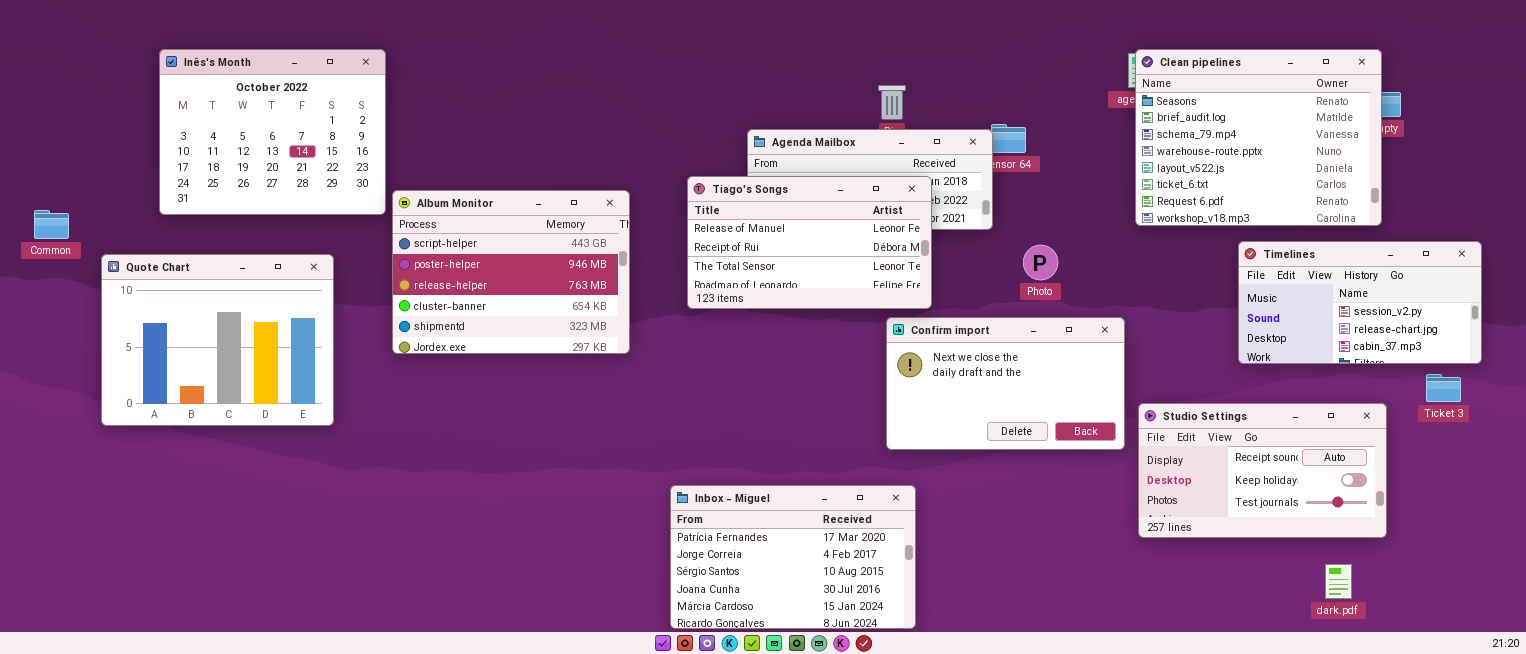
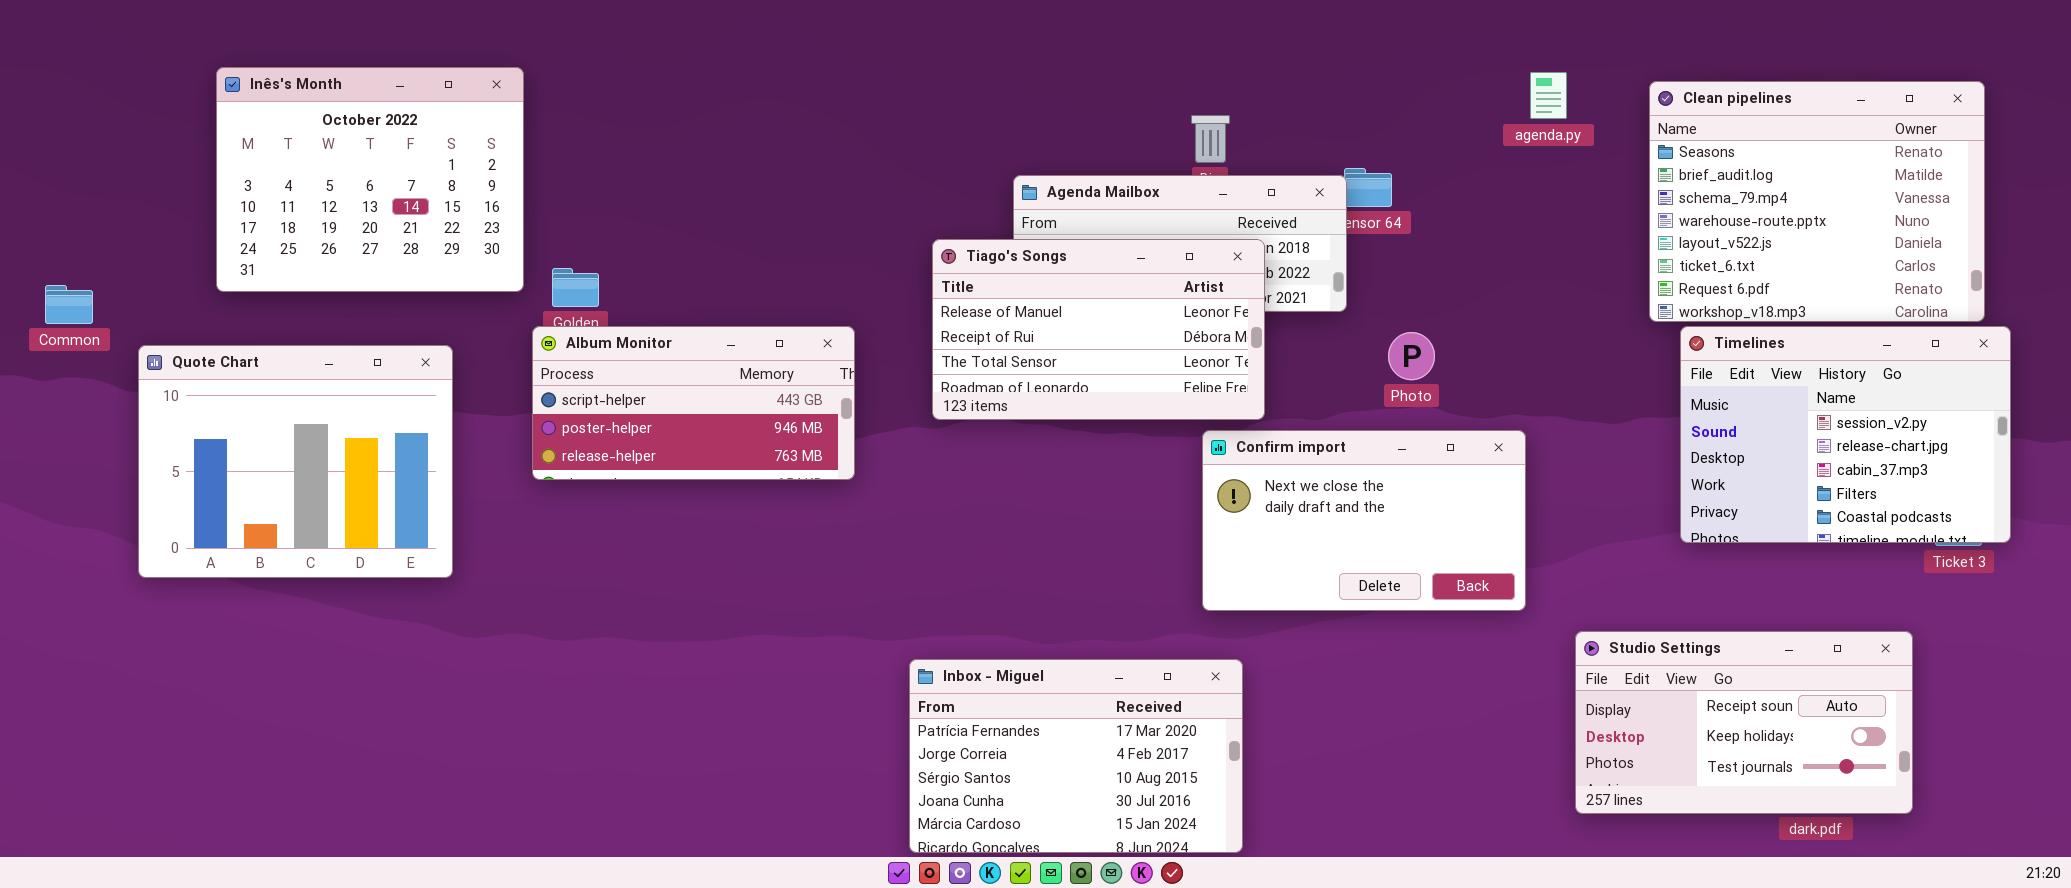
Clean pipelines: [1135,49,1382,226] -> [1649,81,1985,322], moved
Album Monitor: [392,190,630,354] -> [532,326,855,480], resized
Timelines: [1238,241,1482,364] -> [1680,326,2011,543], resized
Studio Settings: [1138,403,1387,538] -> [1575,631,1913,814], moved

